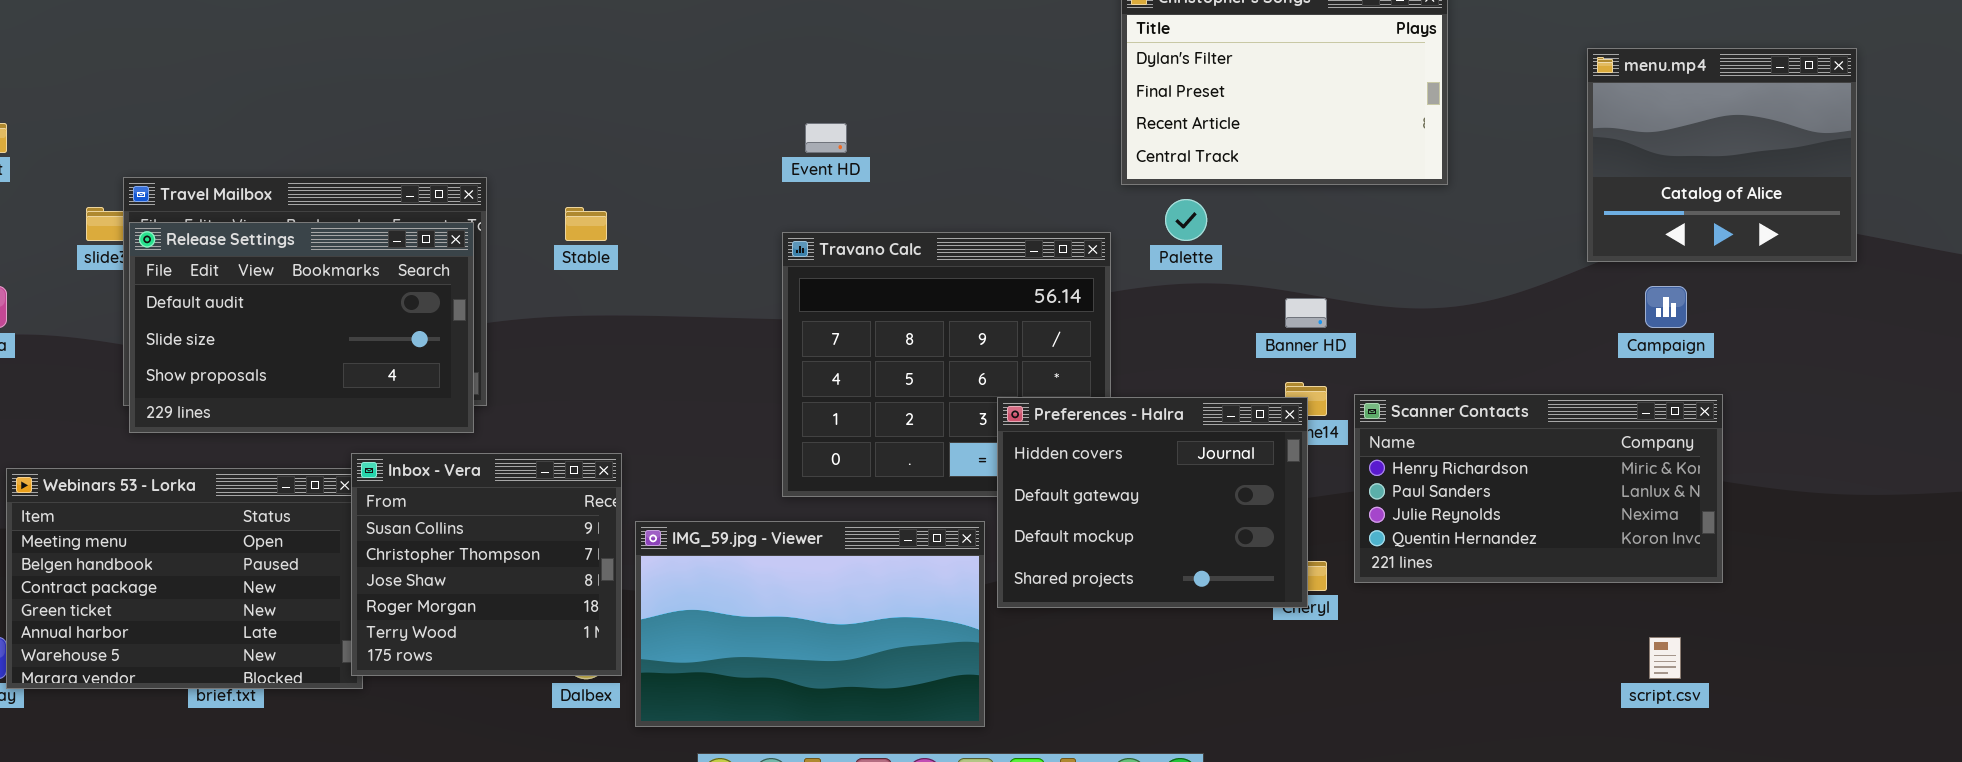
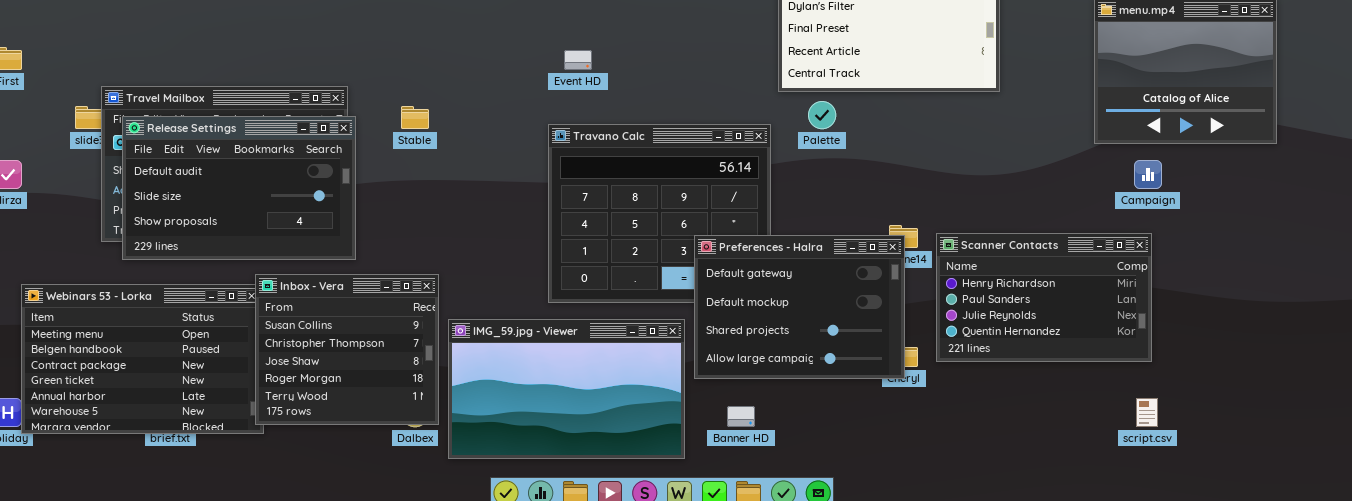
Release Settings: [129,222,474,433] -> [122,116,356,260], moved
Banner HD: [1285,298,1327,328] -> [727,406,755,427], moved
Scanner Contacts: [1354,394,1723,583] -> [936,233,1152,362], resized
Preferences - Halra: [997,397,1308,608] -> [694,235,905,379], scrolled down 1 row

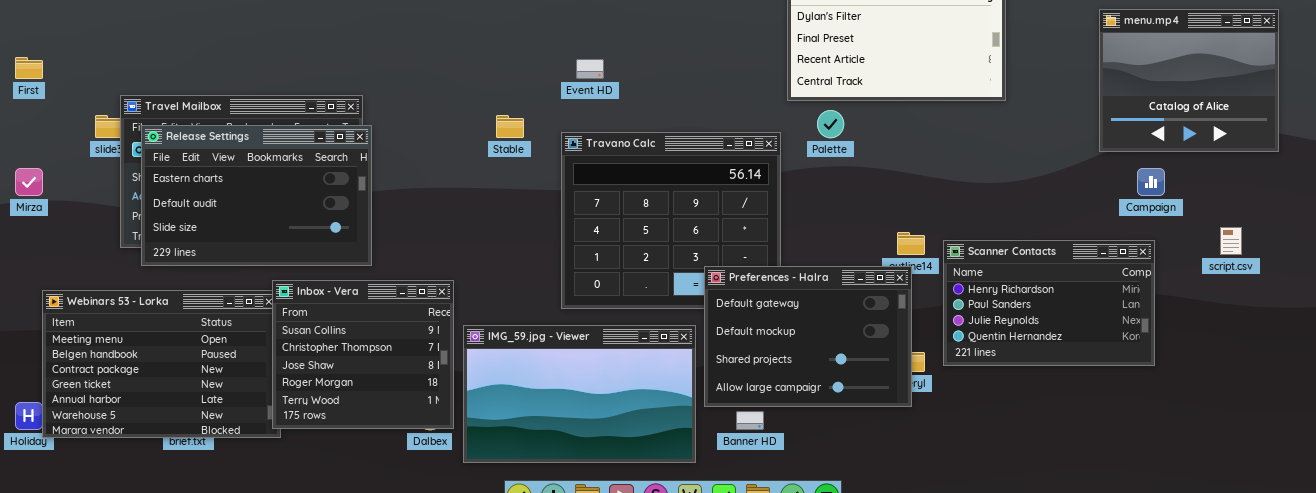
Stable: [401,106,429,129] -> [496,115,524,138], moved
Release Settings: [122,116,356,260] -> [141,125,372,266], scrolled up 1 row
Preferences - Halra: [694,235,905,379] -> [704,266,912,407], moved
script.csv: [1136,398,1158,427] -> [1220,227,1242,255], moved

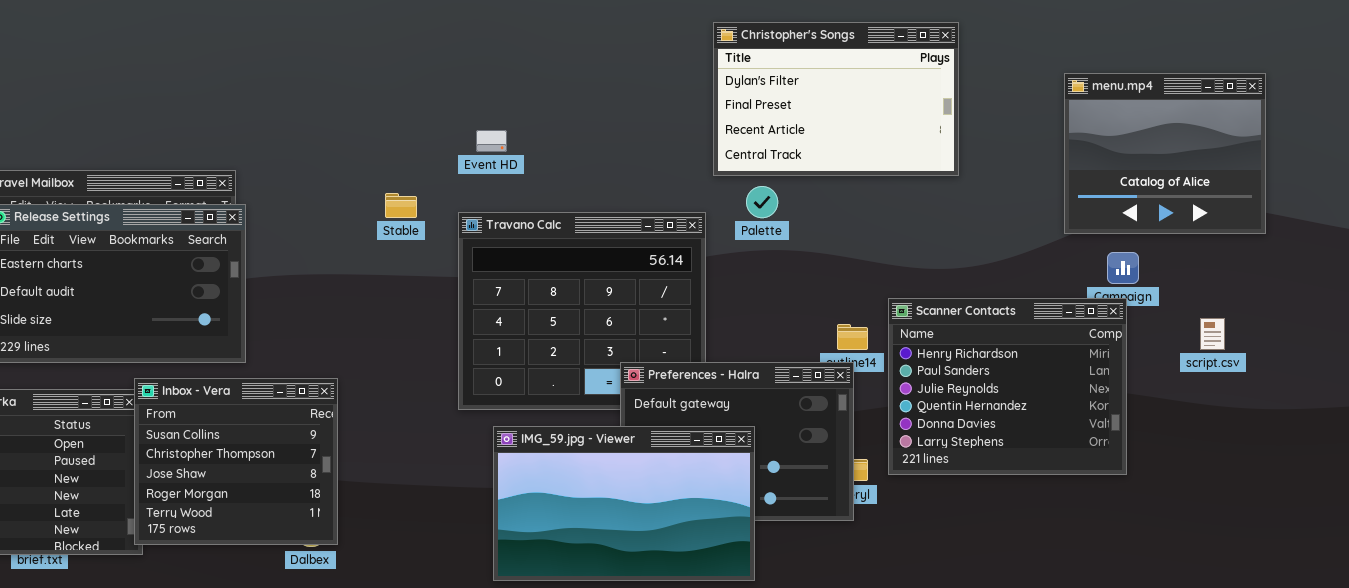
Scanner Contacts: [943,240,1155,366] -> [888,298,1127,475], resized
IMG_59.jpg - Viewer: [463,325,696,463] -> [493,426,755,581], moved

